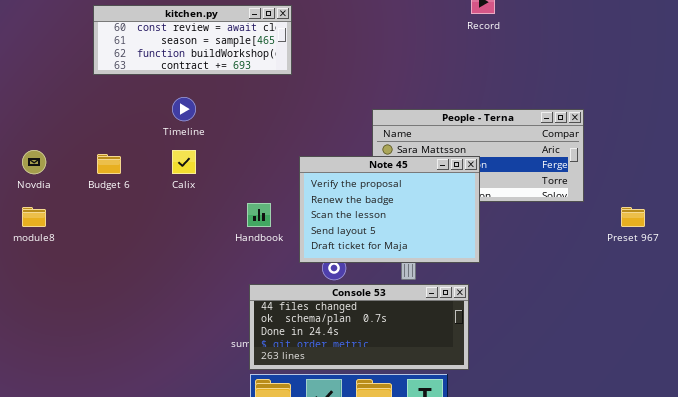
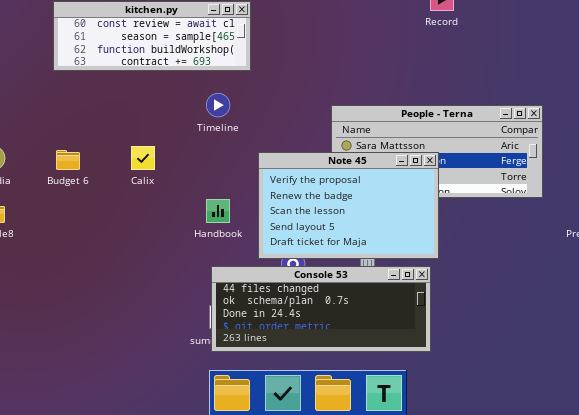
Timeline: [172,97,196,121] -> [206,93,230,117], moved
Console 53: [249,284,469,370] -> [211,266,431,352], moved

